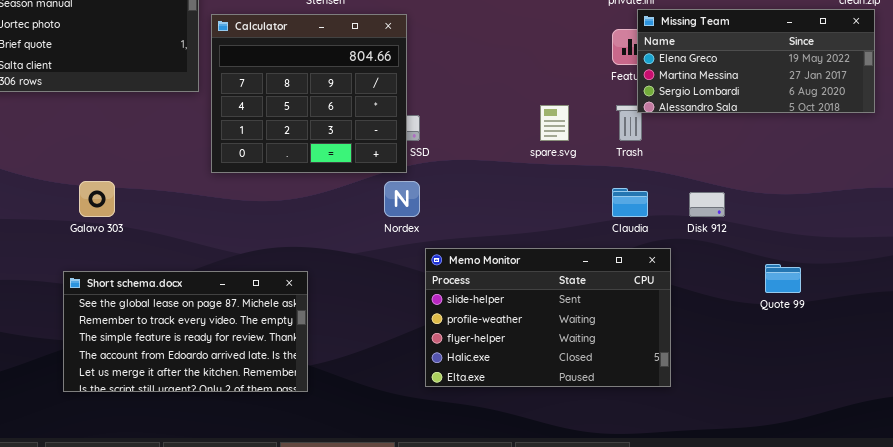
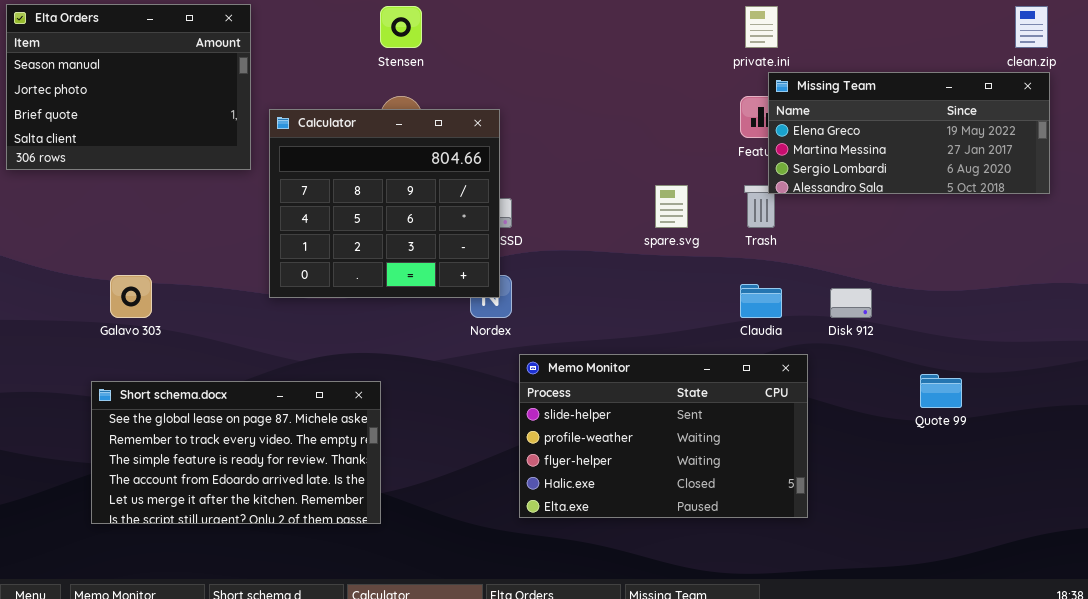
Calculator: [211,14,407,173] -> [269,109,500,298], moved

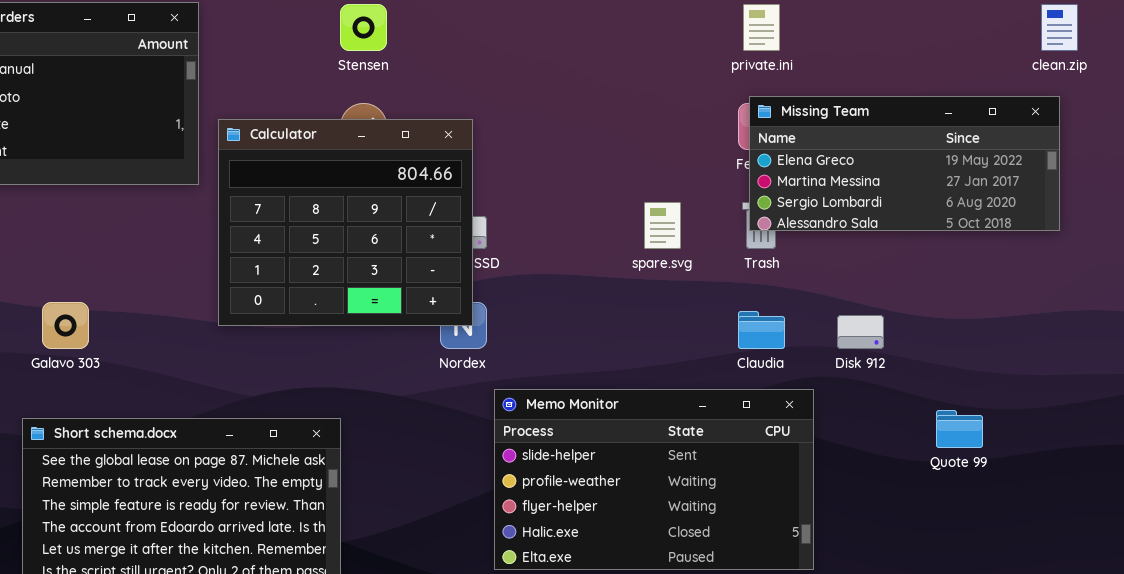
Missing Team: [768,72,1050,194] -> [749,96,1060,231], moved

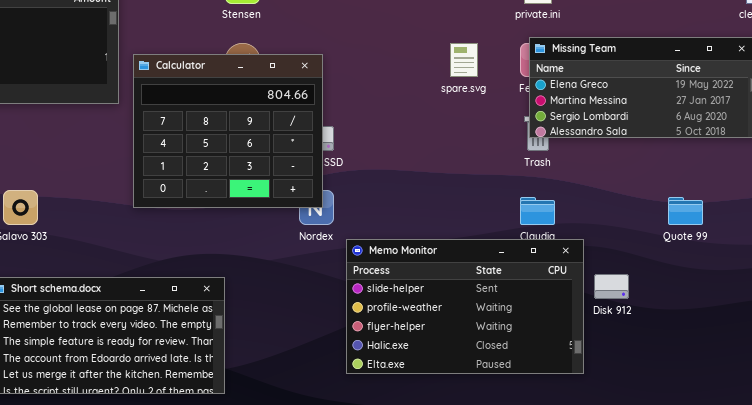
spare.svg: [644,202,681,249] -> [450,43,478,77], moved
Disk 912: [837,315,884,349] -> [594,274,629,299], moved
Memo Monitor: [494,389,814,570] -> [346,239,584,374], moved
Quote 99: [936,410,983,448] -> [668,197,703,225], moved

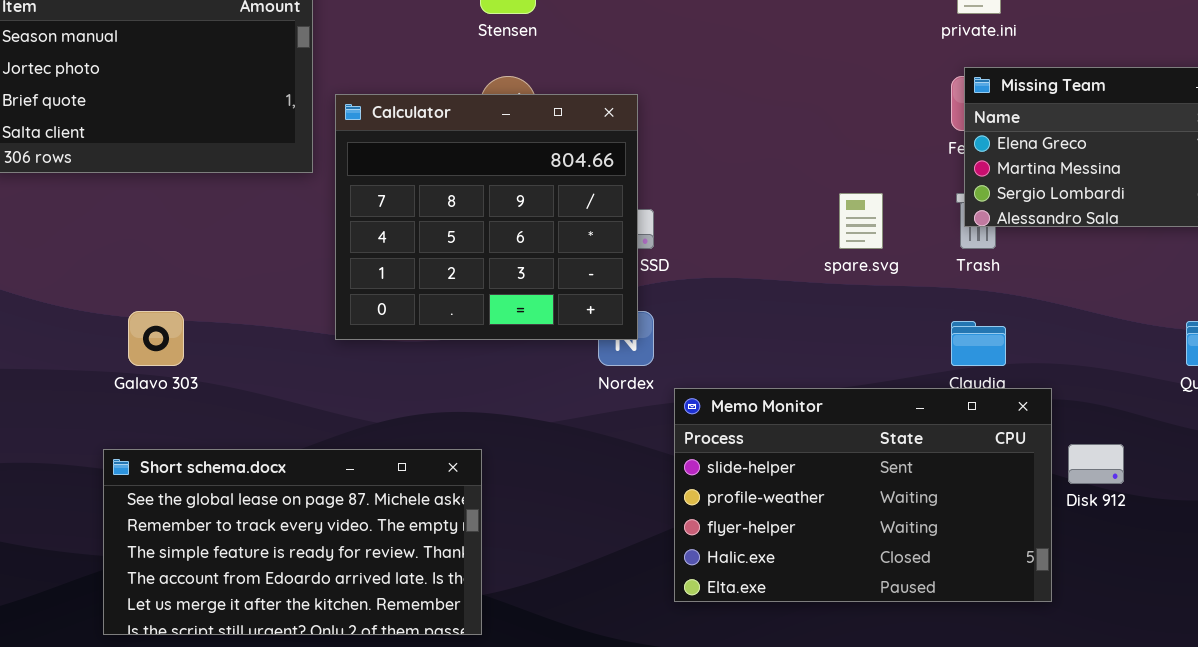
spare.svg: [450,43,478,77] -> [839,193,883,249], moved

